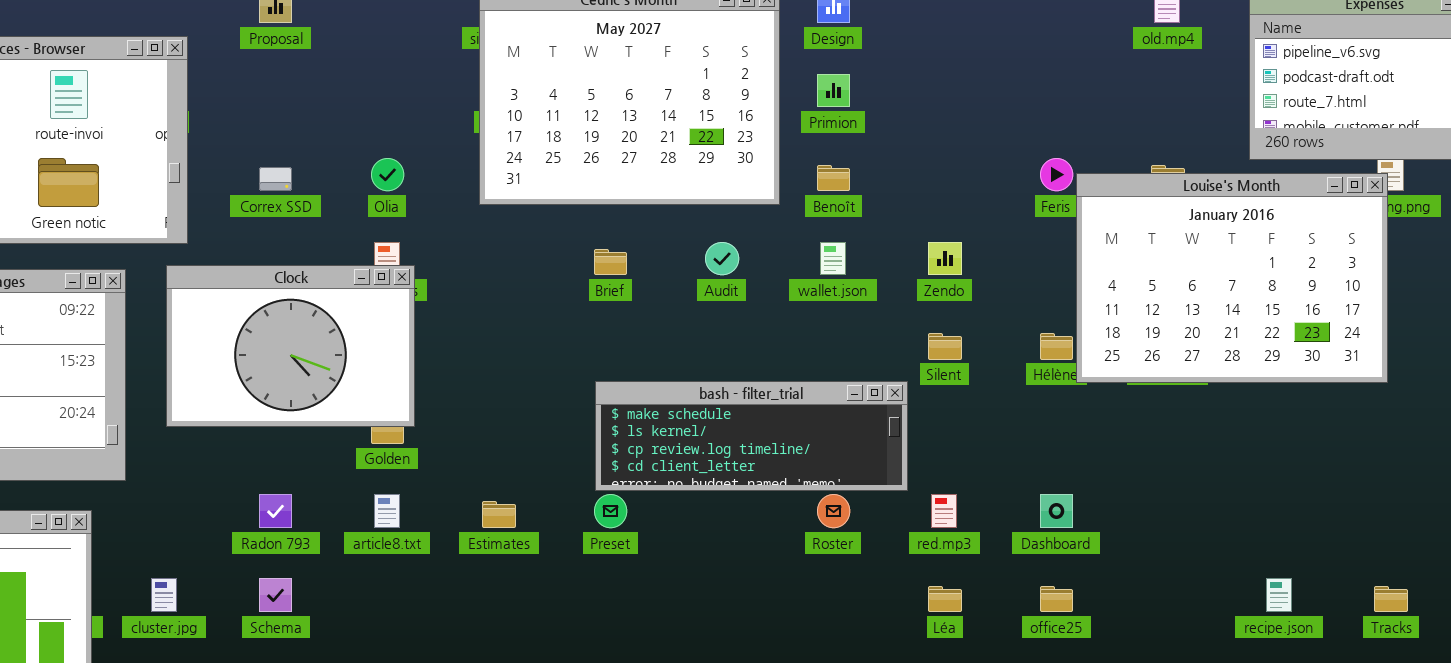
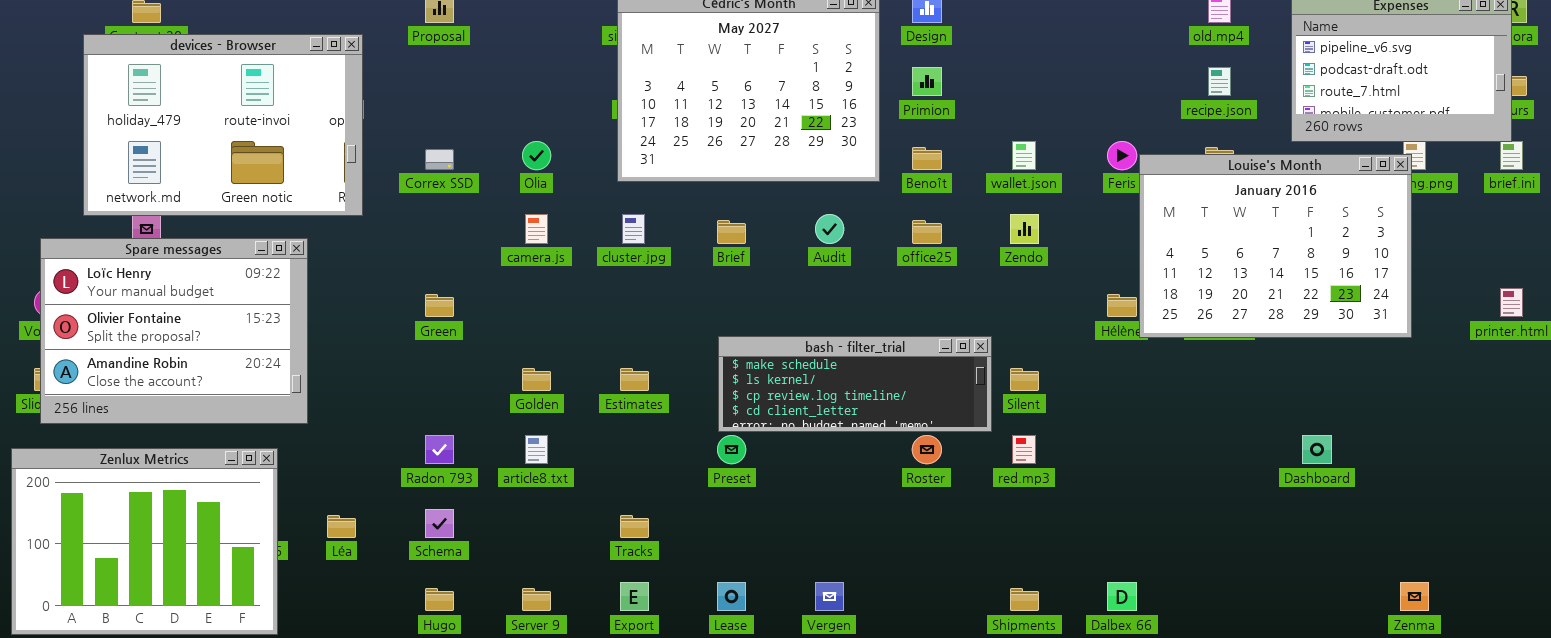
wallet.json: [820,242,846,275] -> [1012,141,1036,170], moved
Clock: [166,265,415,427] -> none, closed
Silent: [928,333,962,360] -> [1010,368,1039,391], moved
Dashboard: [1040,494,1073,528] -> [1302,435,1332,464], moved
Estimates: [482,501,516,528] -> [620,368,649,391], moved
cluster.jpg: [151,578,177,612] -> [622,214,645,244], moved
recipe.json: [1266,578,1292,612] -> [1208,67,1231,96], moved
Léa: [928,586,962,612] -> [327,515,356,538], moved
office25: [1040,586,1073,612] -> [912,220,942,244], moved
Tracks: [1374,586,1408,612] -> [620,515,649,538], moved

